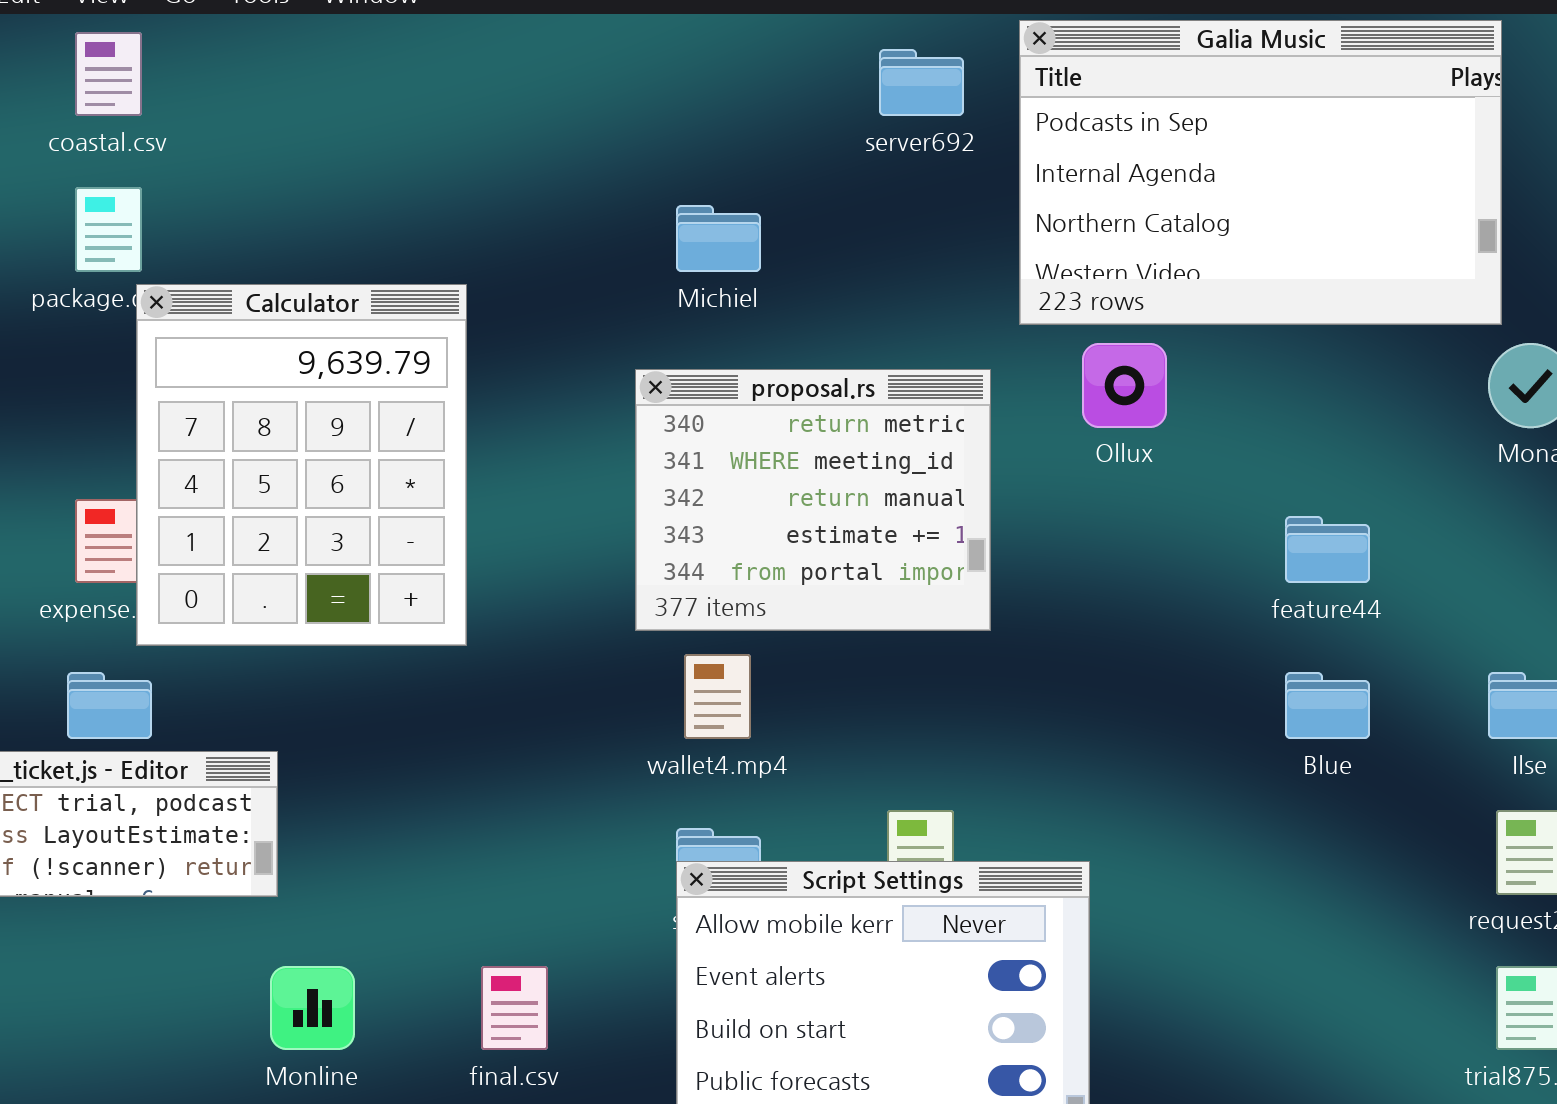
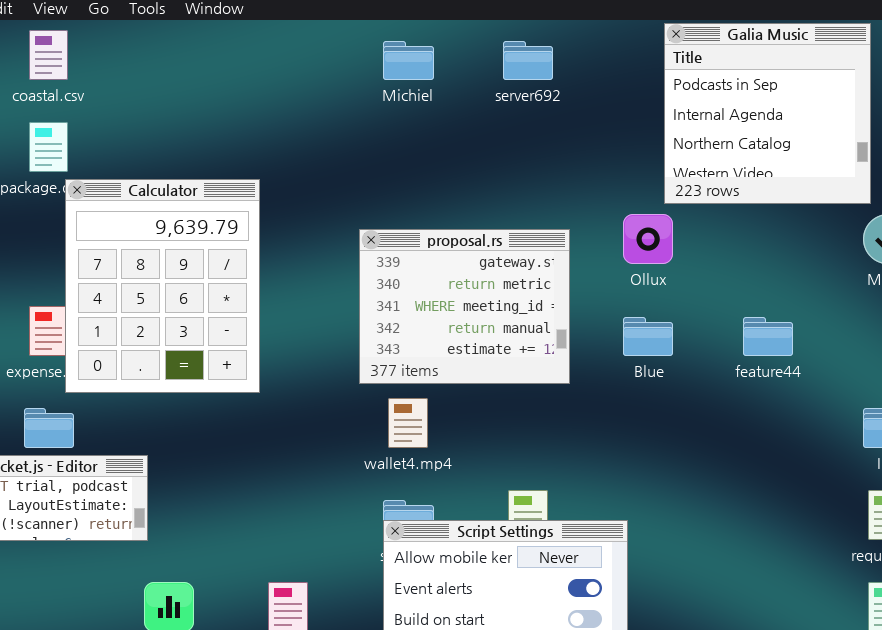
Galia Music: [1019,20,1502,325] -> [664,23,871,204], resized
Michiel: [676,205,761,272] -> [383,41,434,80], moved
proposal.rs: [635,369,991,631] -> [359,229,570,384], scrolled up 1 row
Blue: [1285,672,1370,739] -> [623,317,673,356], moved

